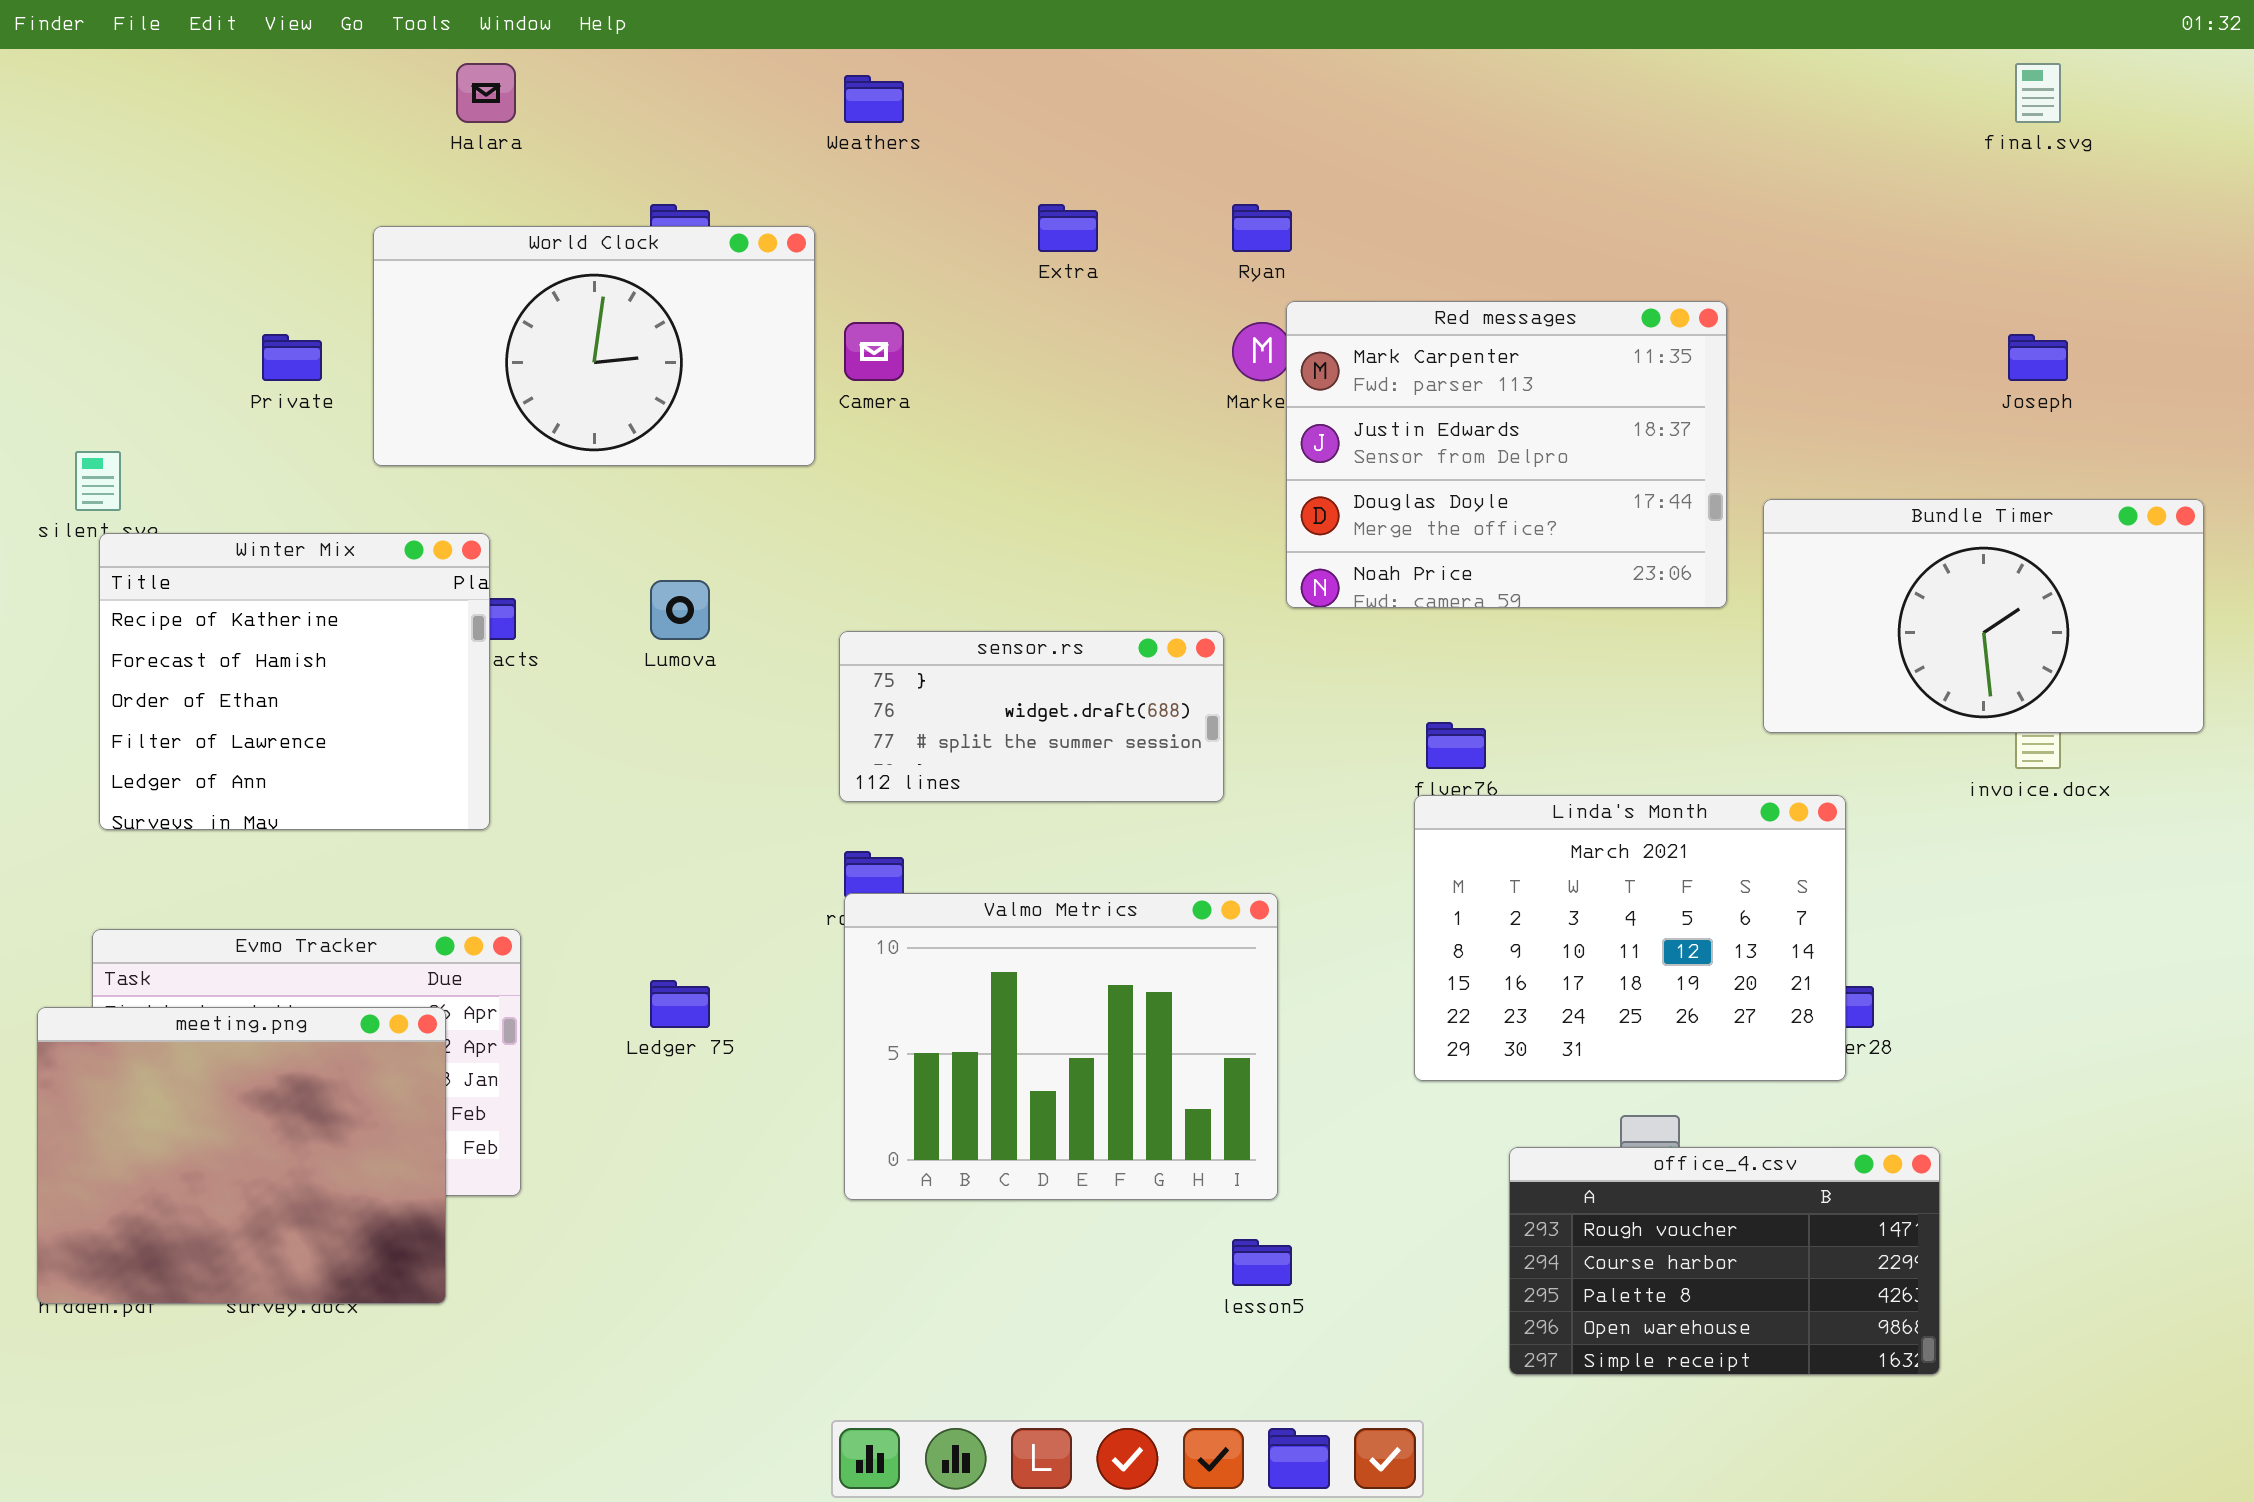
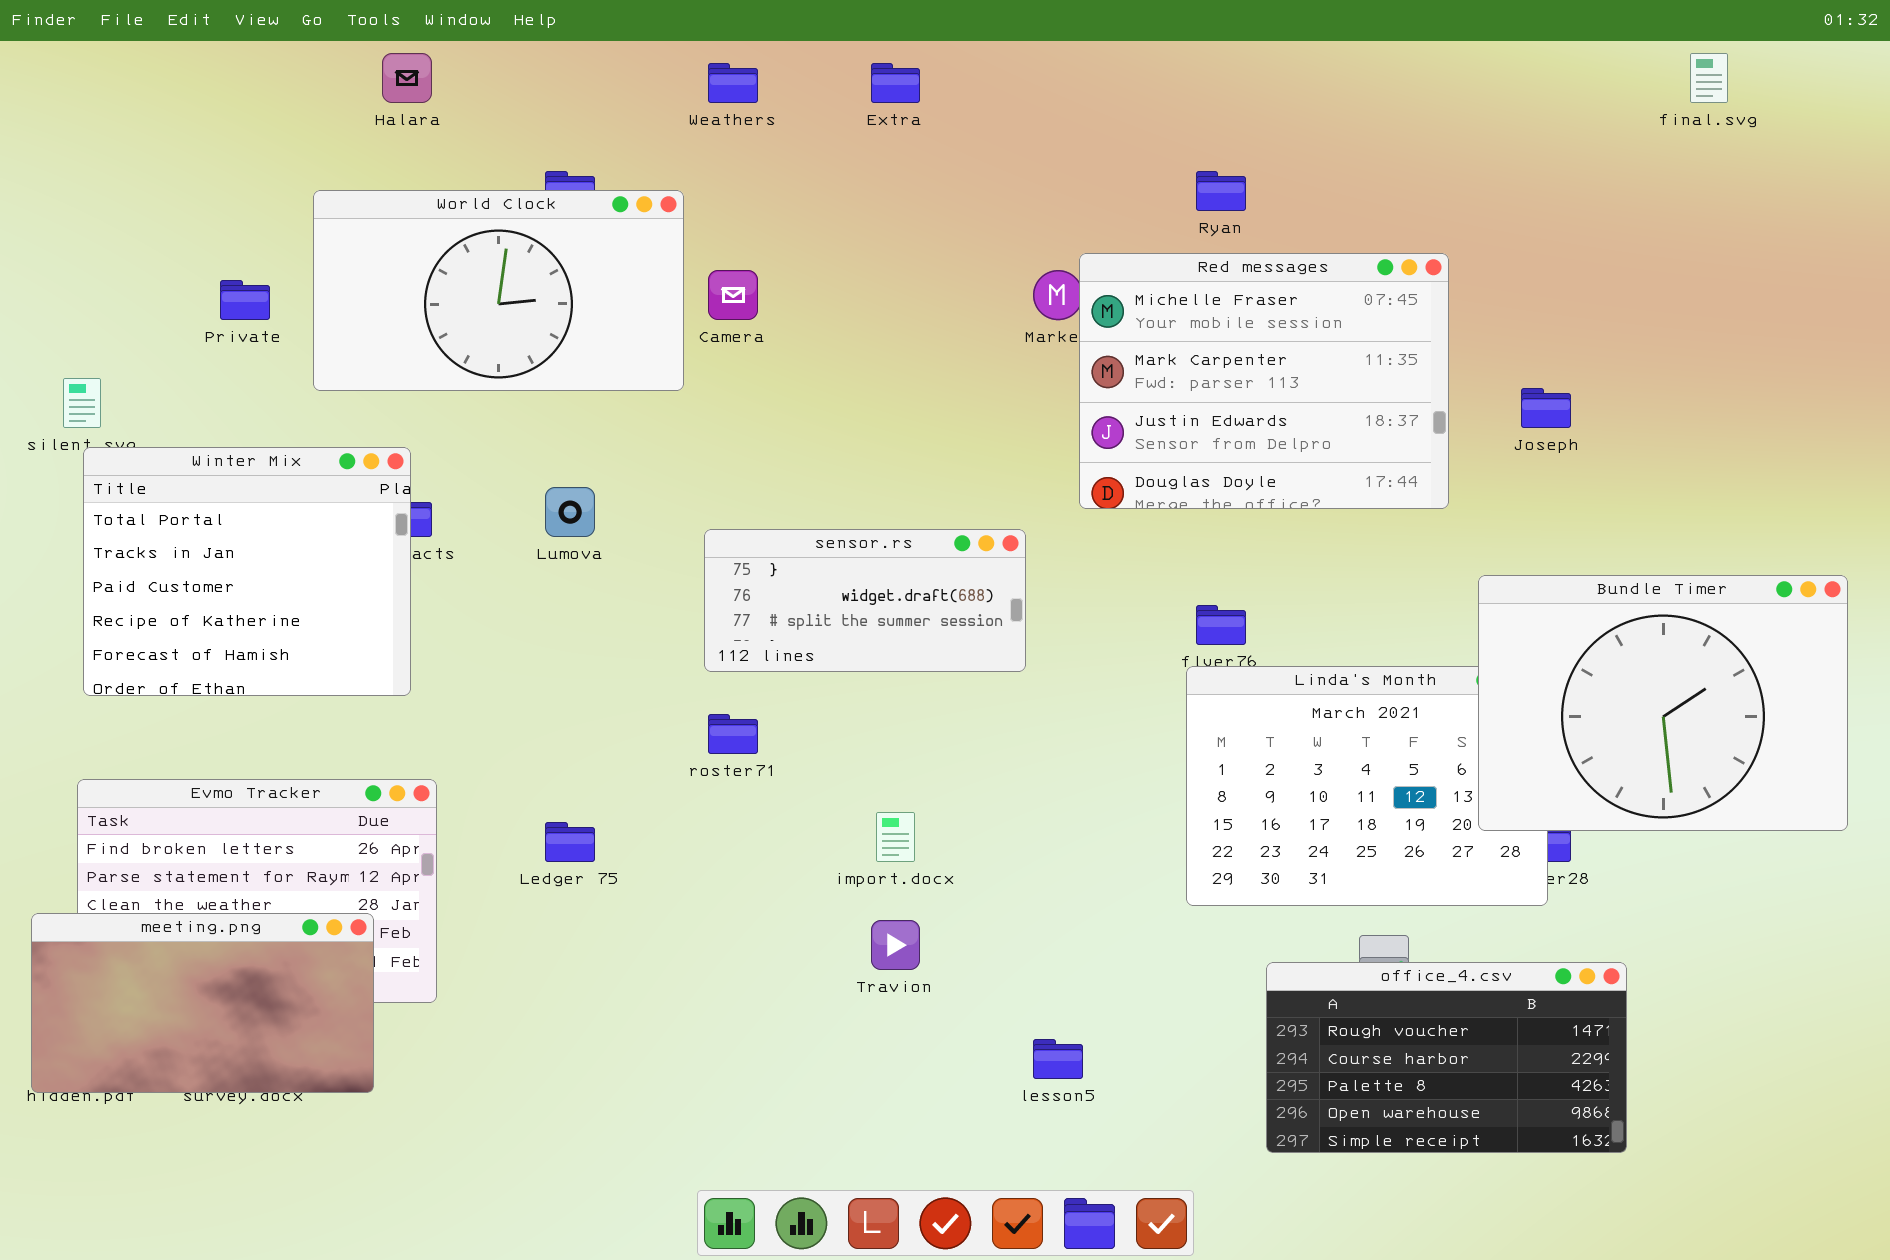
Extra: [1038,204,1098,252] -> [871,63,920,103], moved
Ryan: [1232,204,1292,252] -> [1196,171,1246,211], moved
Red messages: [1286,301,1727,608] -> [1079,253,1449,509], scrolled up 1 row
Joseph: [2008,334,2068,381] -> [1521,388,1571,428], moved
Bundle Timer: [1763,499,2204,733] -> [1478,575,1848,831], moved, resized
Winter Mix: [99,533,490,830] -> [83,447,411,696], scrolled up 3 rows
Valmo Metrics: [844,893,1278,1200] -> none, closed
meeting.png: [37,1007,446,1304] -> [31,913,374,1093], resized

